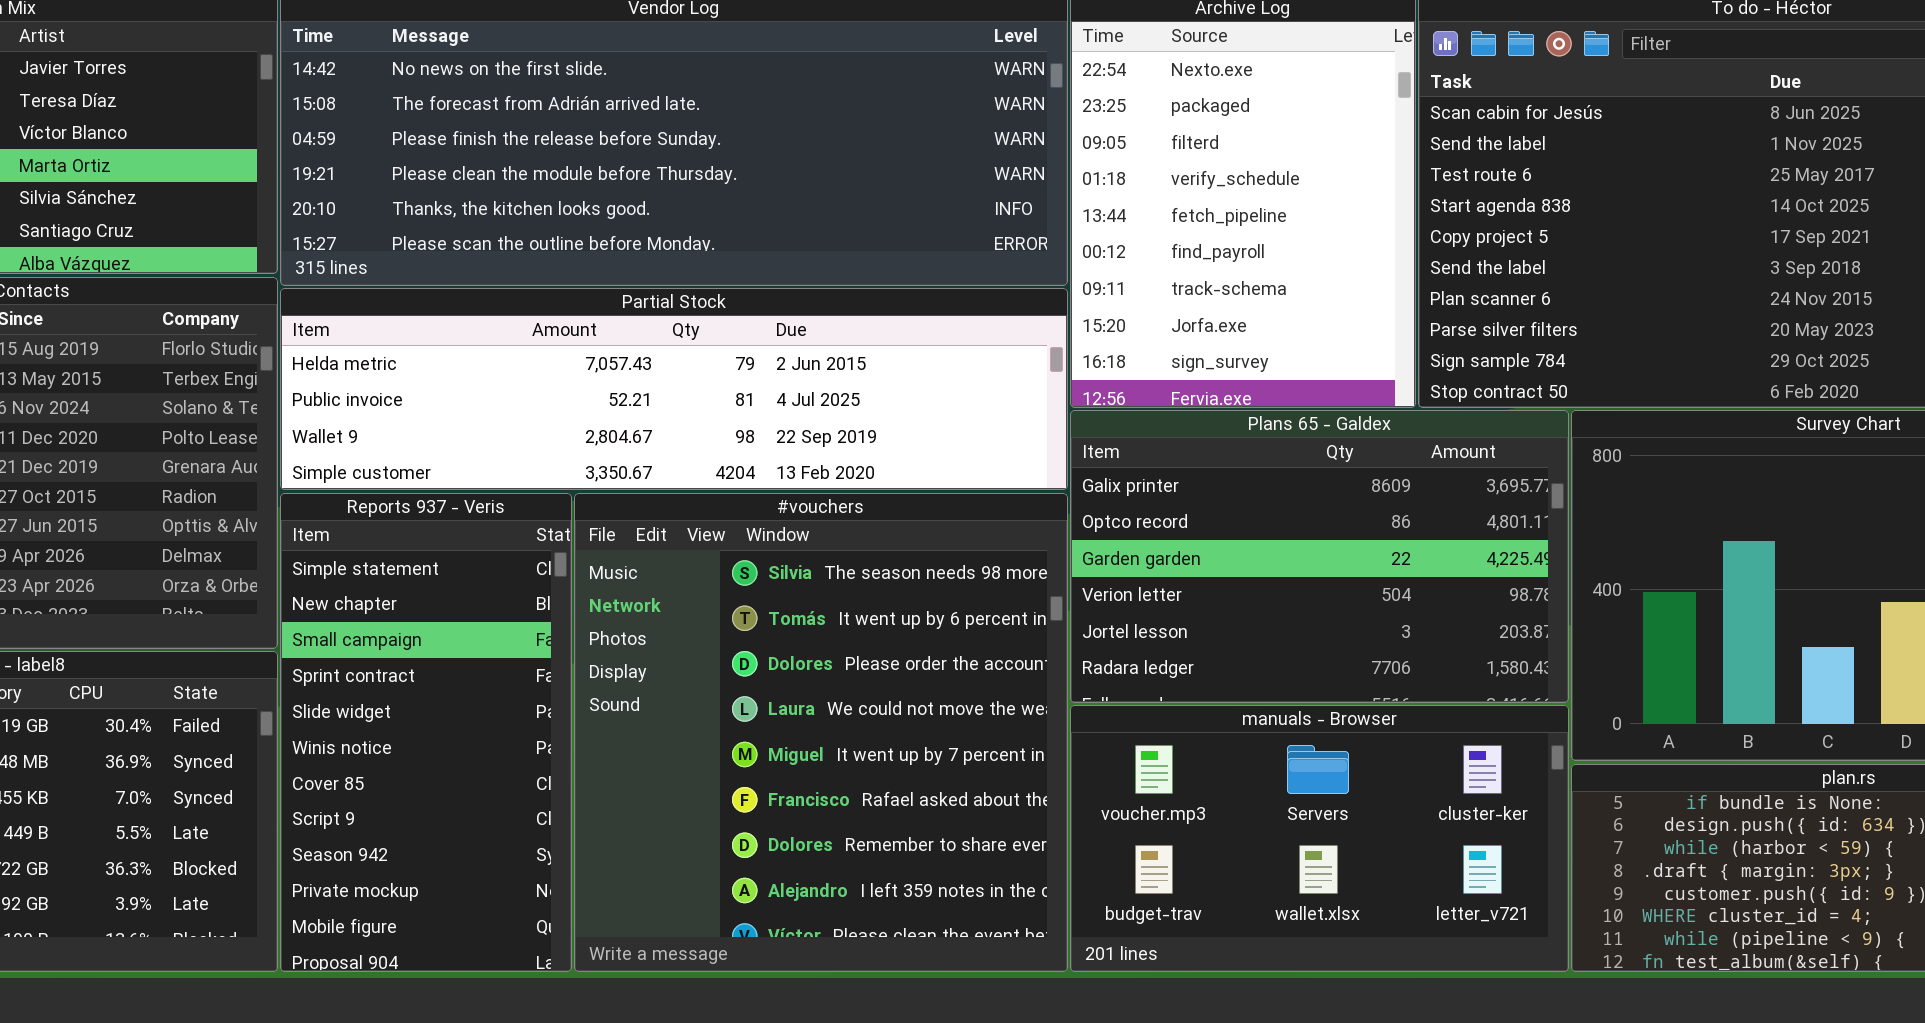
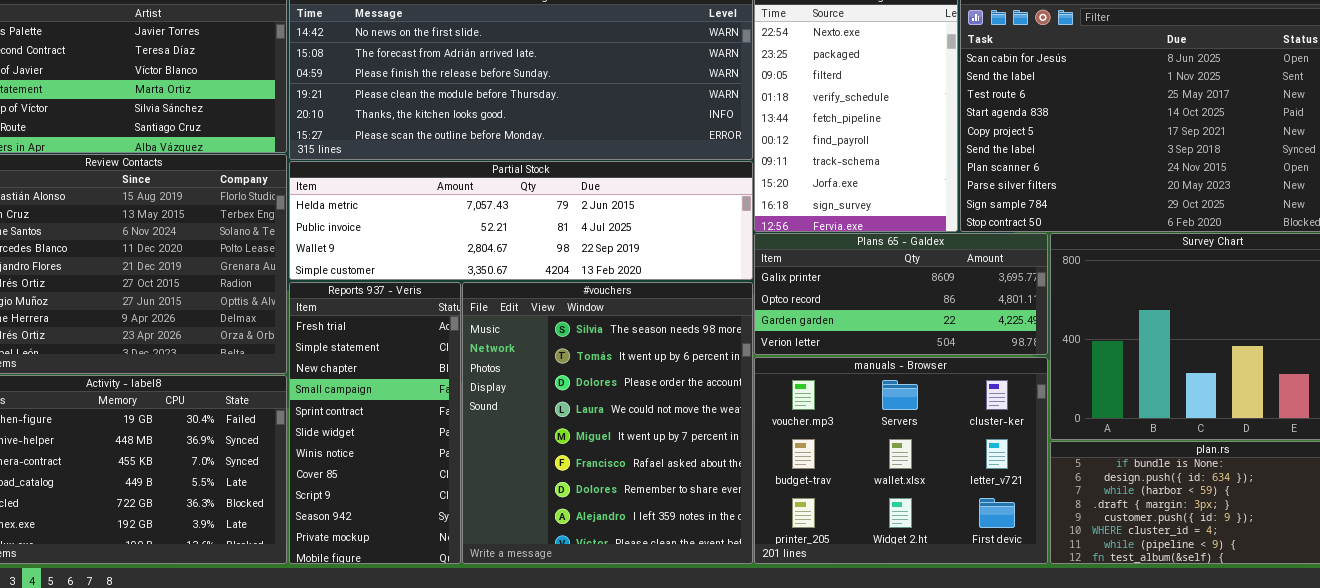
Plans 65 - Galdex: [1070,410,1569,703] -> [754,233,1048,355], resized
Reports 937 - Veris: [280,493,572,972] -> [289,282,461,564], scrolled up 1 row
manuals - Browser: [1070,705,1569,972] -> [754,357,1048,564], resized

